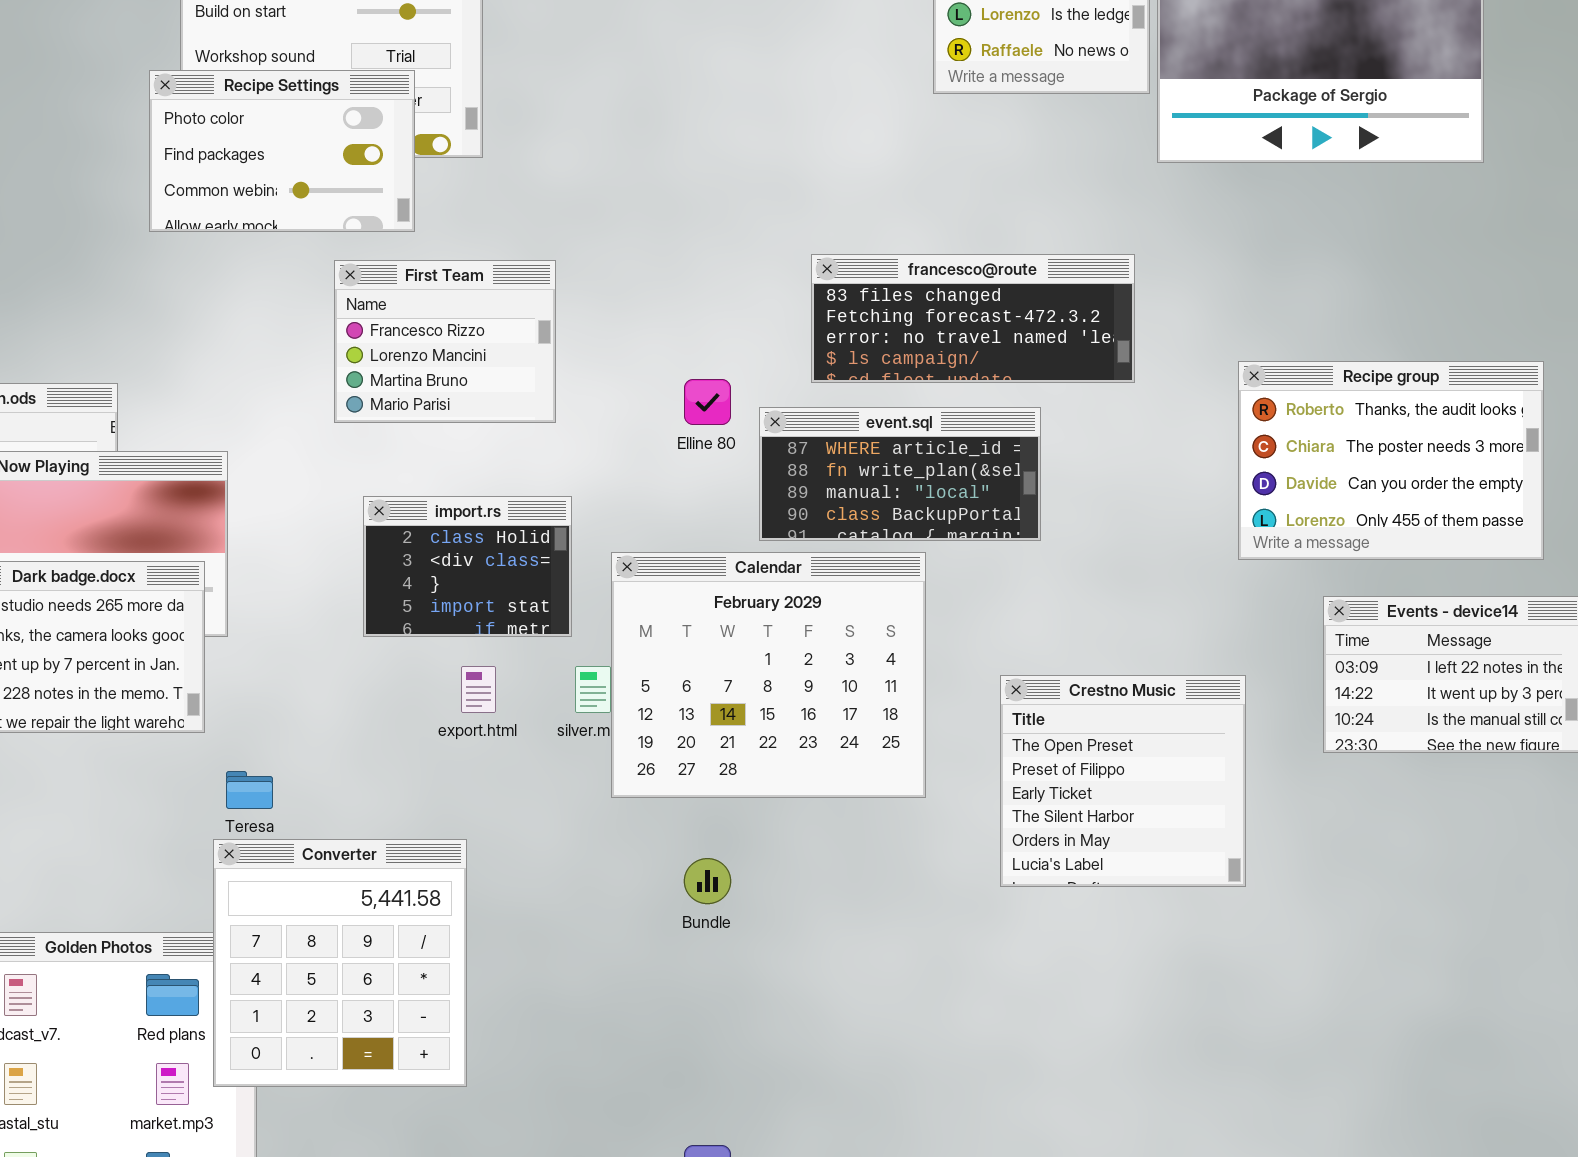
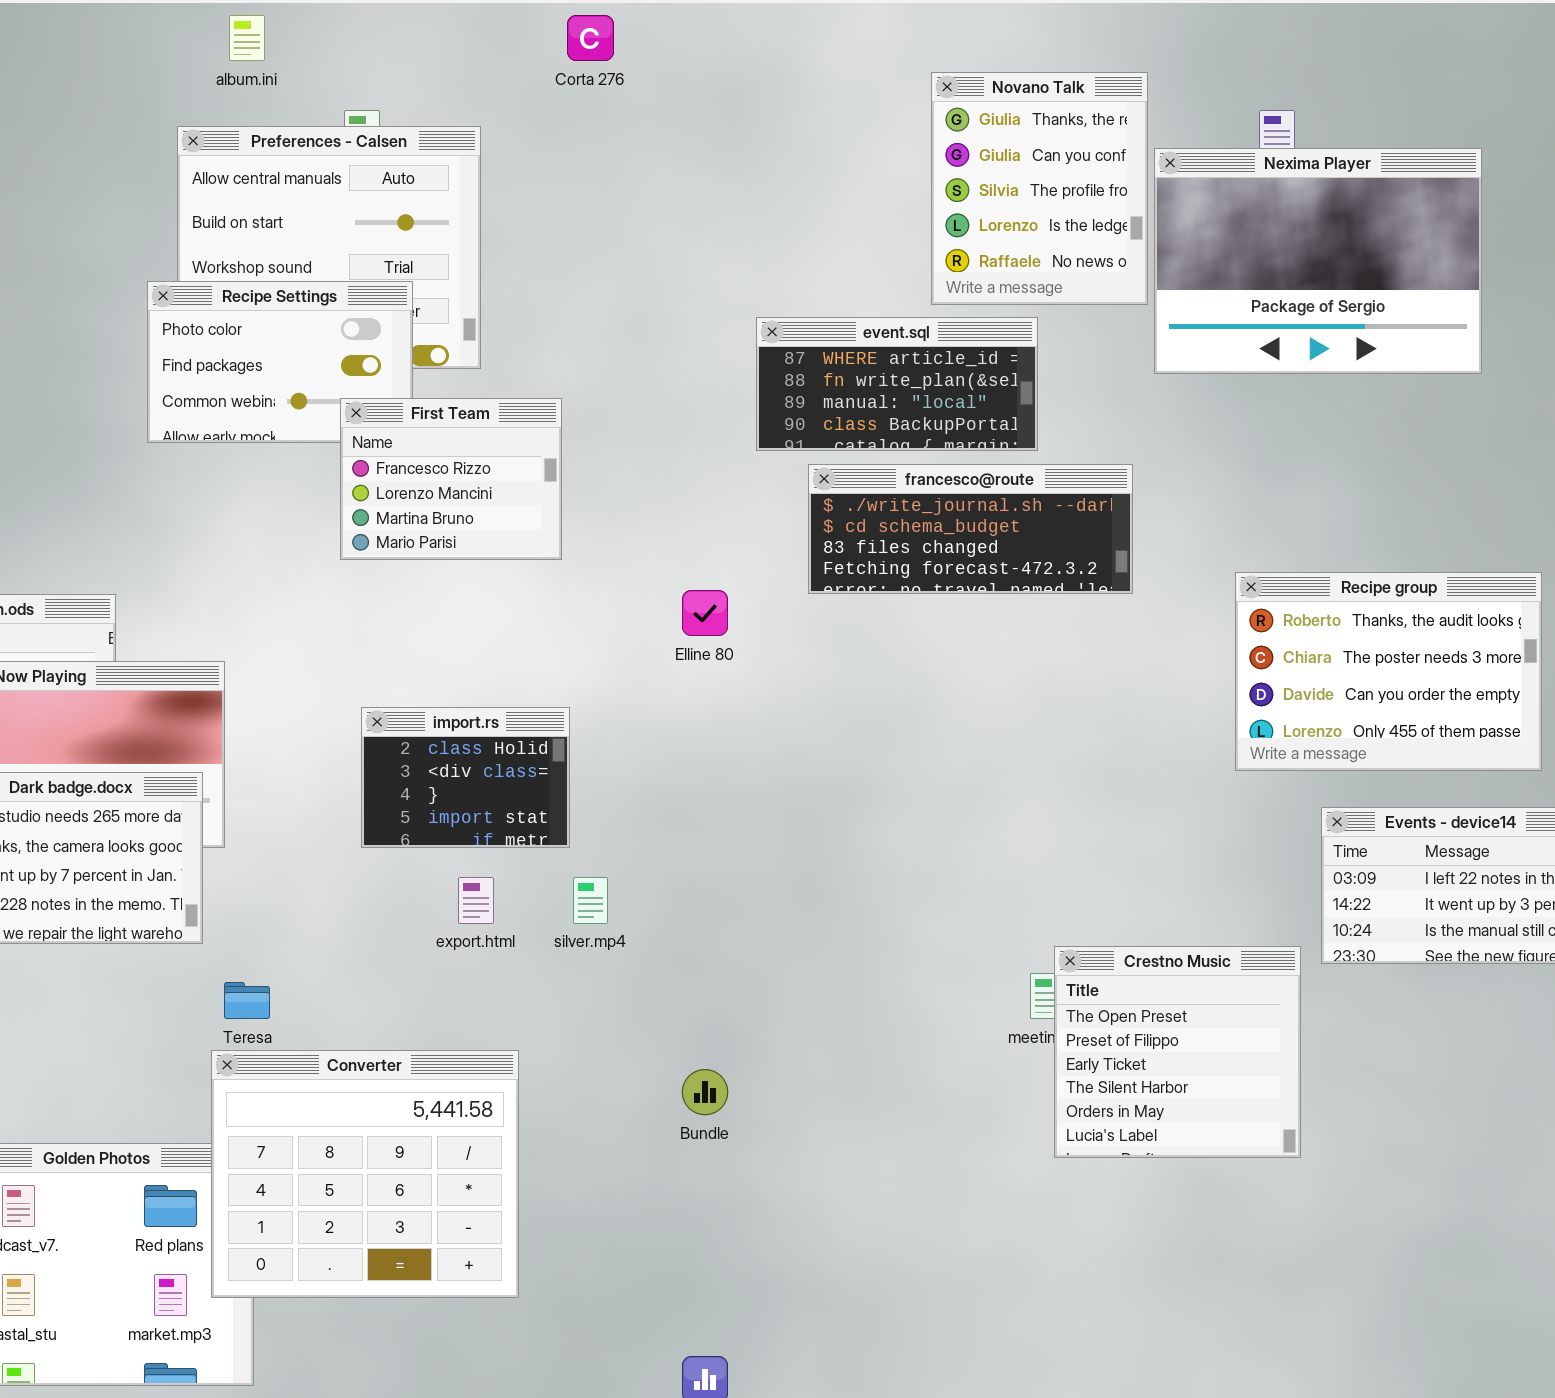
francesco@route: [811,254,1135,383] -> [808,464,1133,594], scrolled up 2 rows
First Team: [334,260,556,423] -> [340,398,562,560], moved
event.sql: [759,407,1041,541] -> [756,317,1038,451], moved
Calendar: [611,552,926,798] -> none, closed
Crestno Music: [1000,675,1246,887] -> [1054,946,1301,1158], moved
Converter: [213,839,467,1087] -> [211,1050,519,1298], resized

